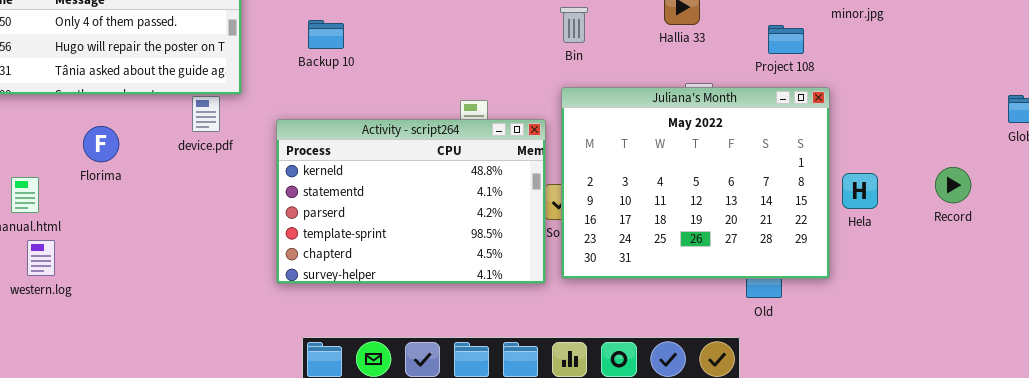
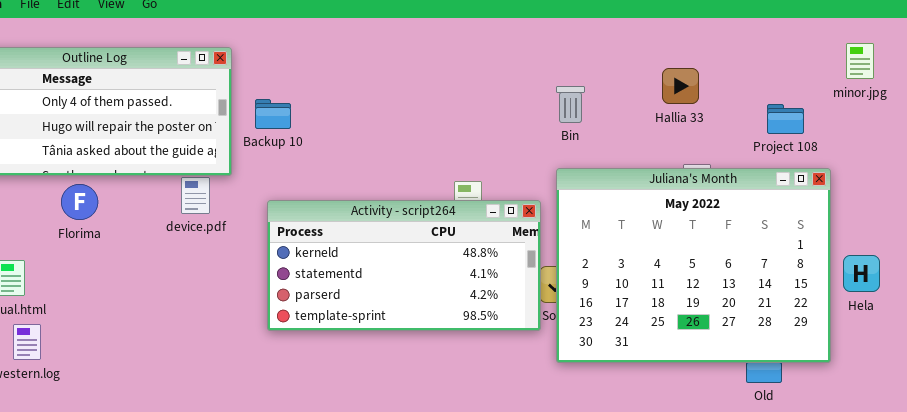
Backup 10: [308,20,344,49] -> [255,99,291,129], moved
Activity - script264: [276,119,546,284] -> [267,200,541,331], resized
Florima: [83,126,119,162] -> [61,184,98,220], moved

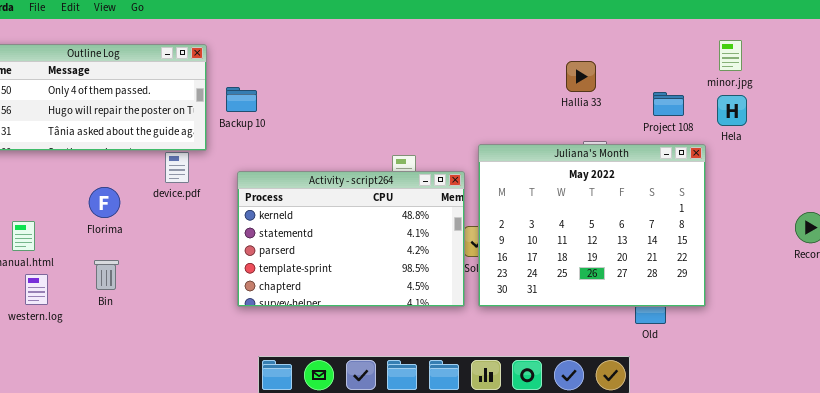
Bin: [556,86,585,123] -> [94,260,119,290], moved
Florima: [61,184,98,220] -> [89,187,120,218], moved
Activity - script264: [267,200,541,331] -> [237,171,465,307], resized
Hela: [843,255,880,292] -> [717,95,747,126], moved

